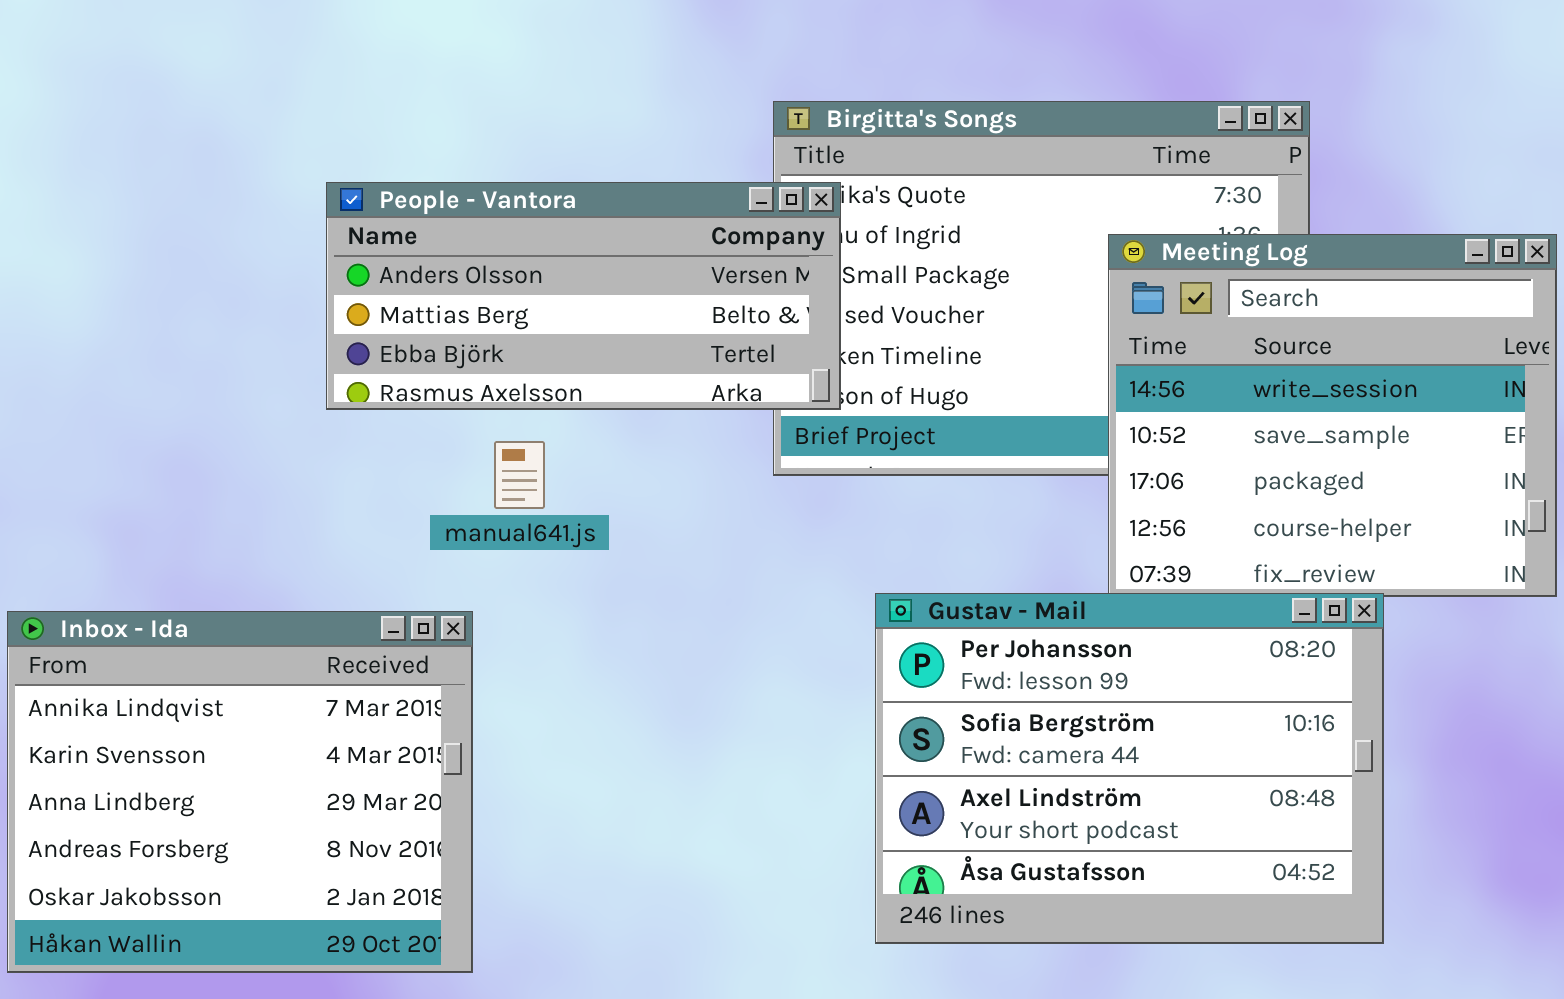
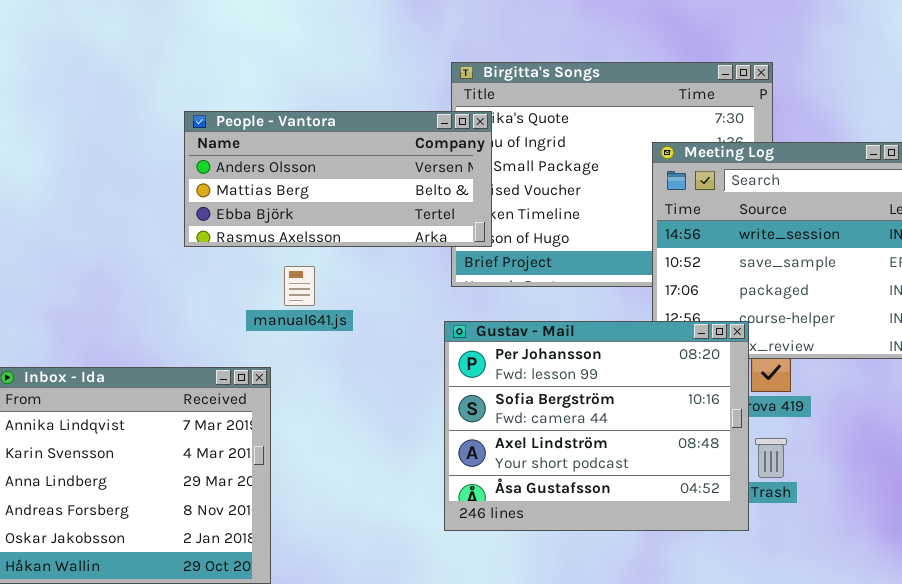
Gustav - Mail: [875,593,1384,944] -> [444,321,749,531], moved

